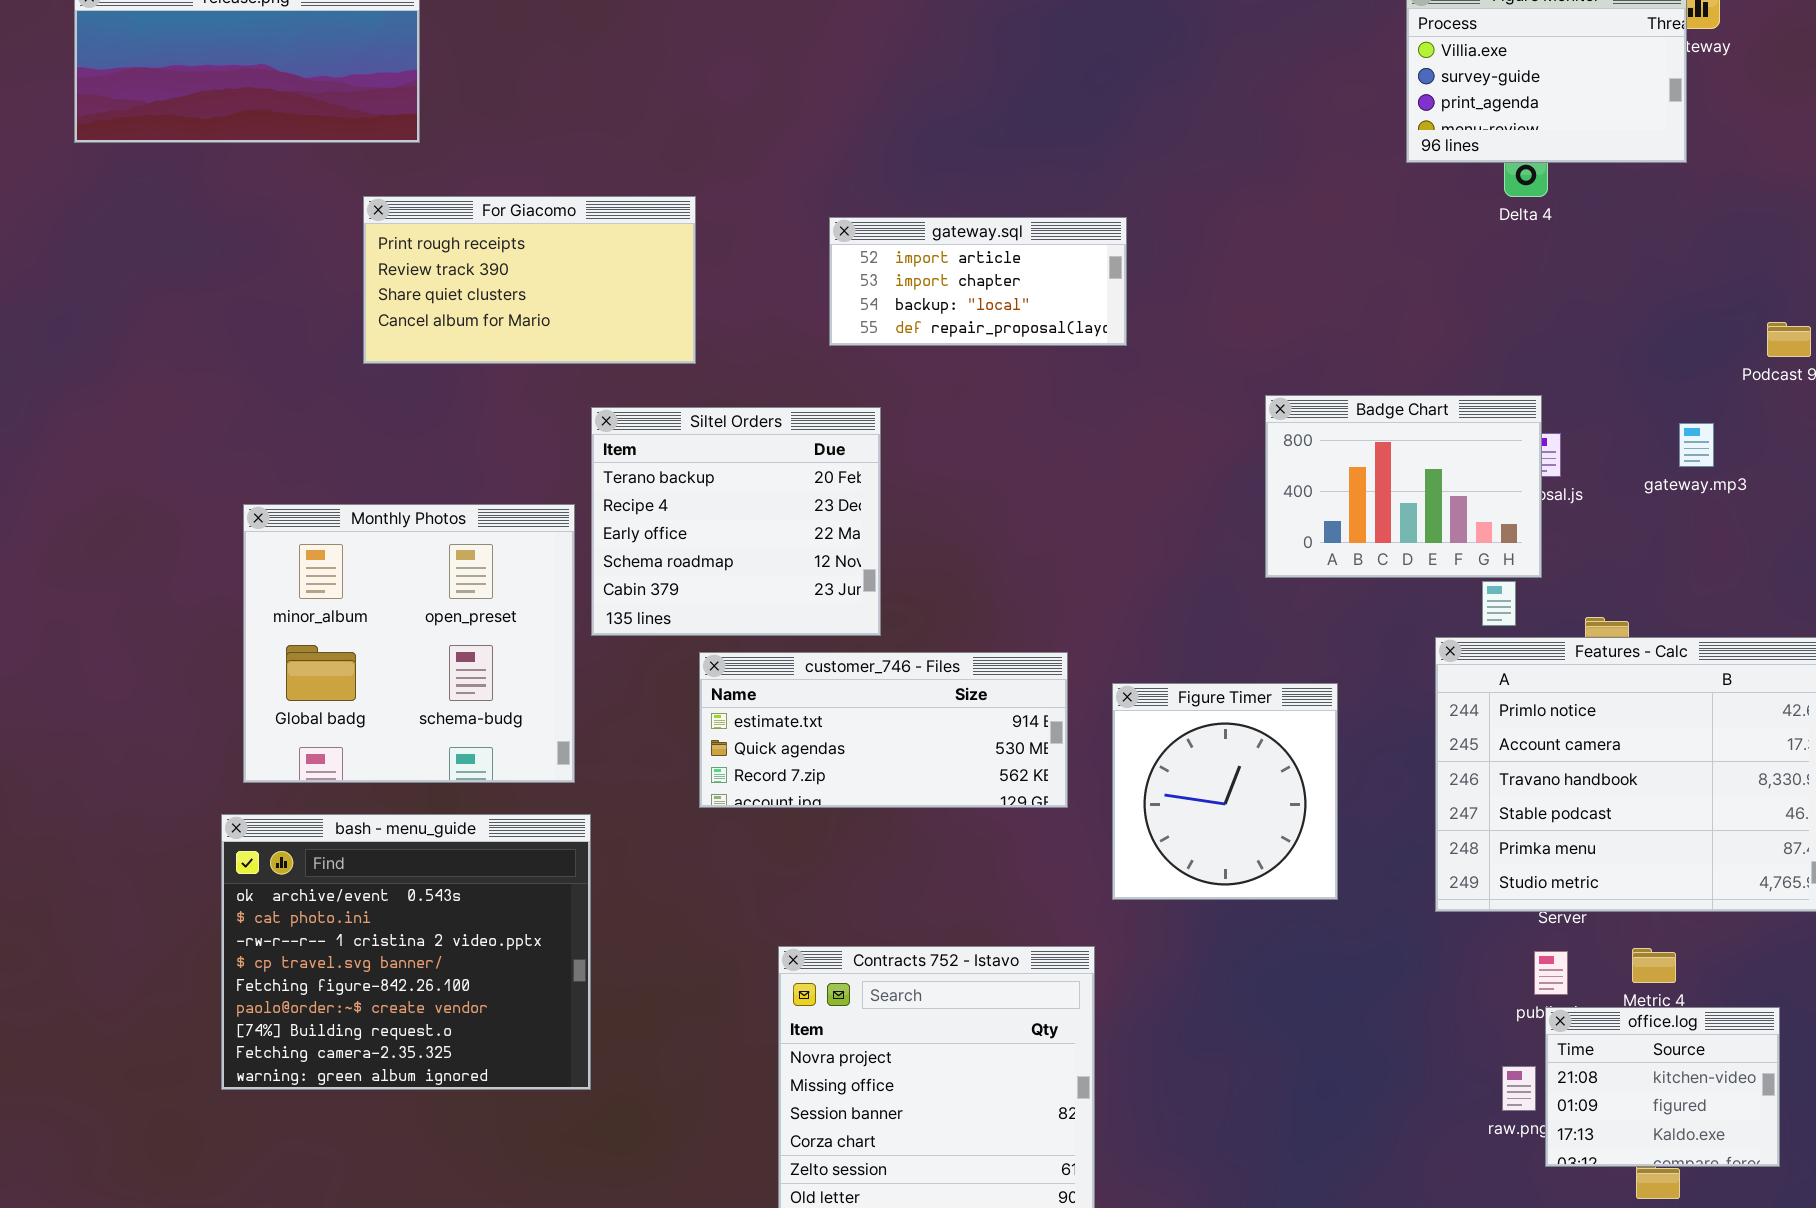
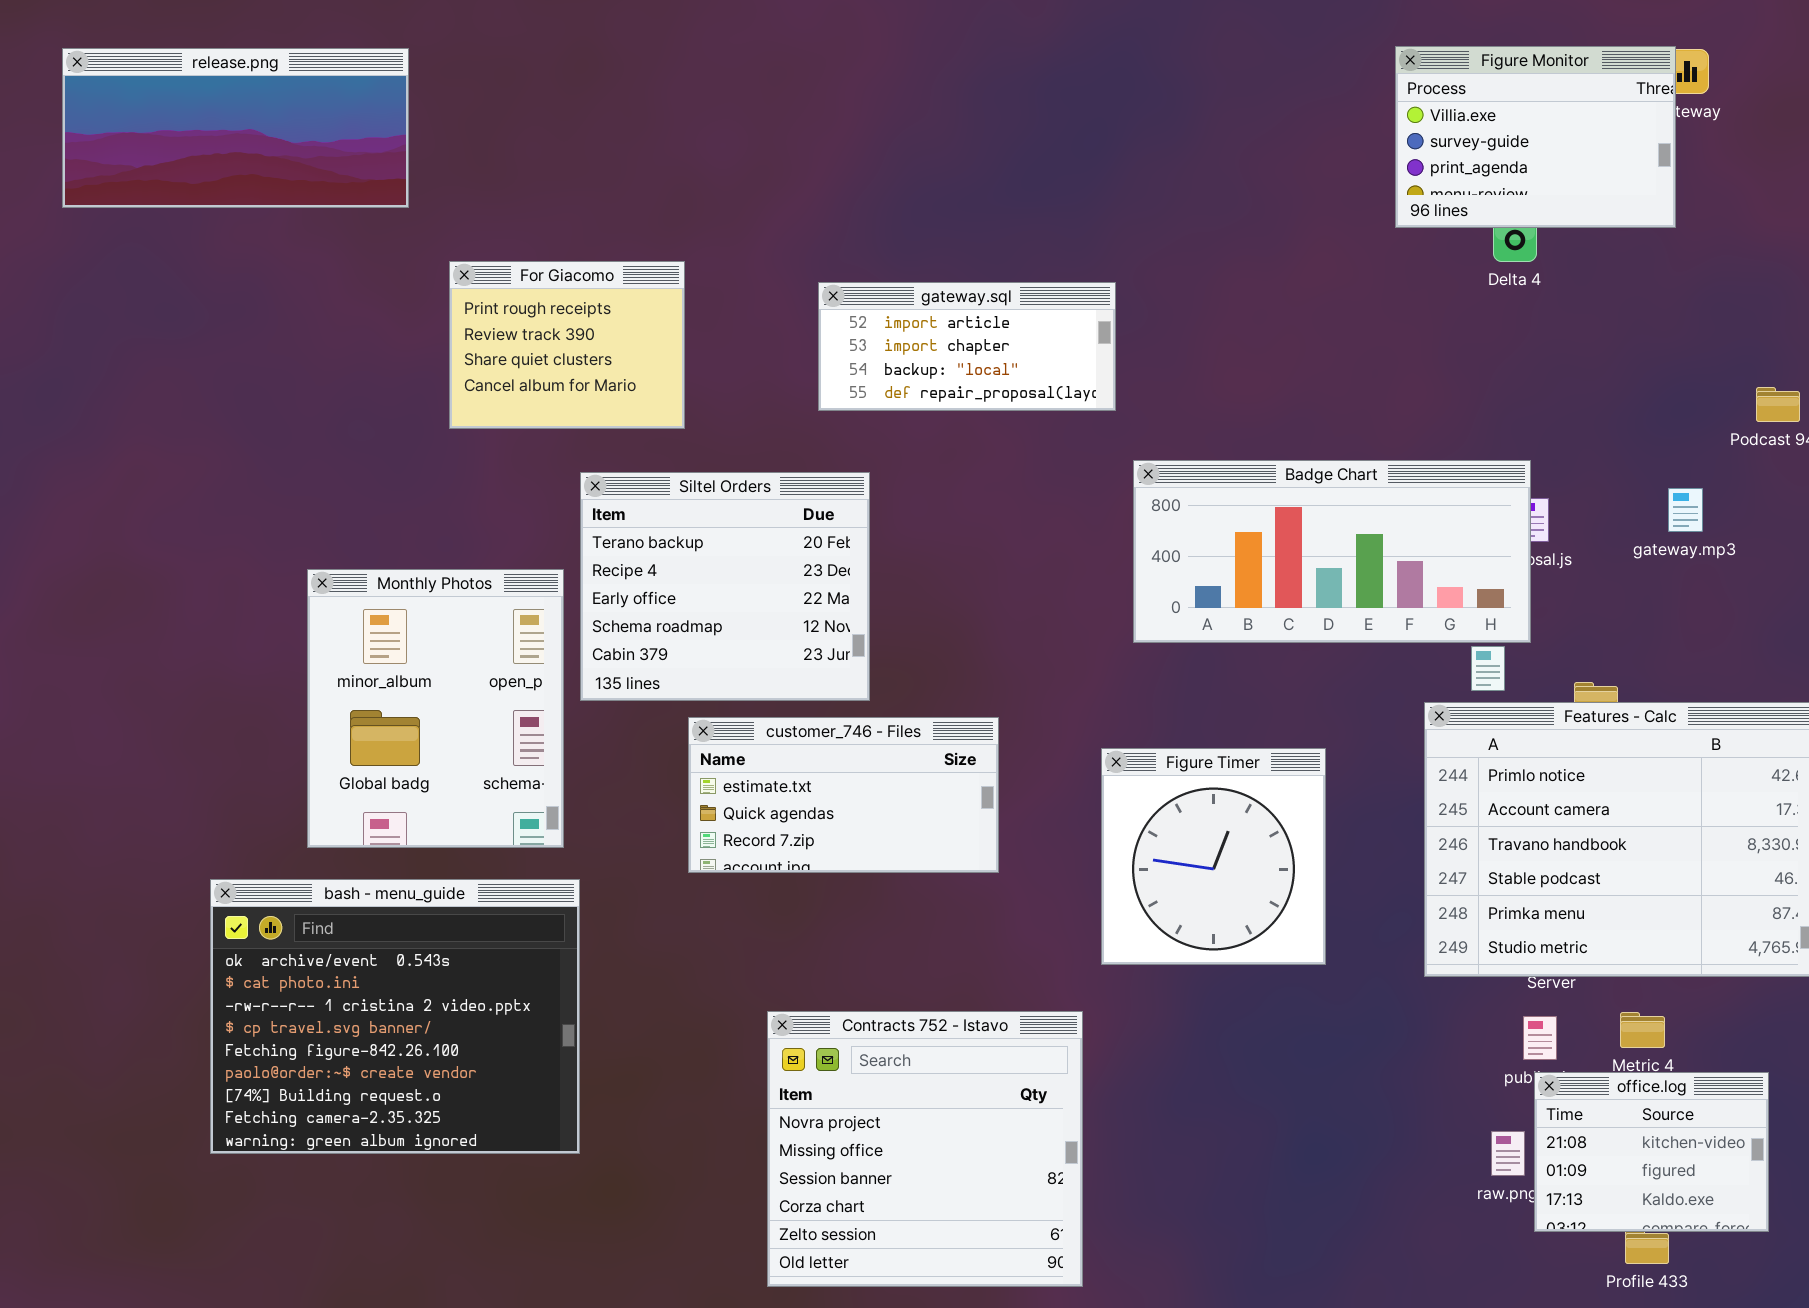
For Giacomo: [363,196,696,364] -> [449,261,685,429], resized
Badge Chart: [1265,395,1542,578] -> [1133,460,1531,643], resized
Monthly Photos: [243,504,575,783] -> [307,569,564,848], resized
customer_746 - Files: [699,652,1068,808] -> [688,717,999,873], resized

